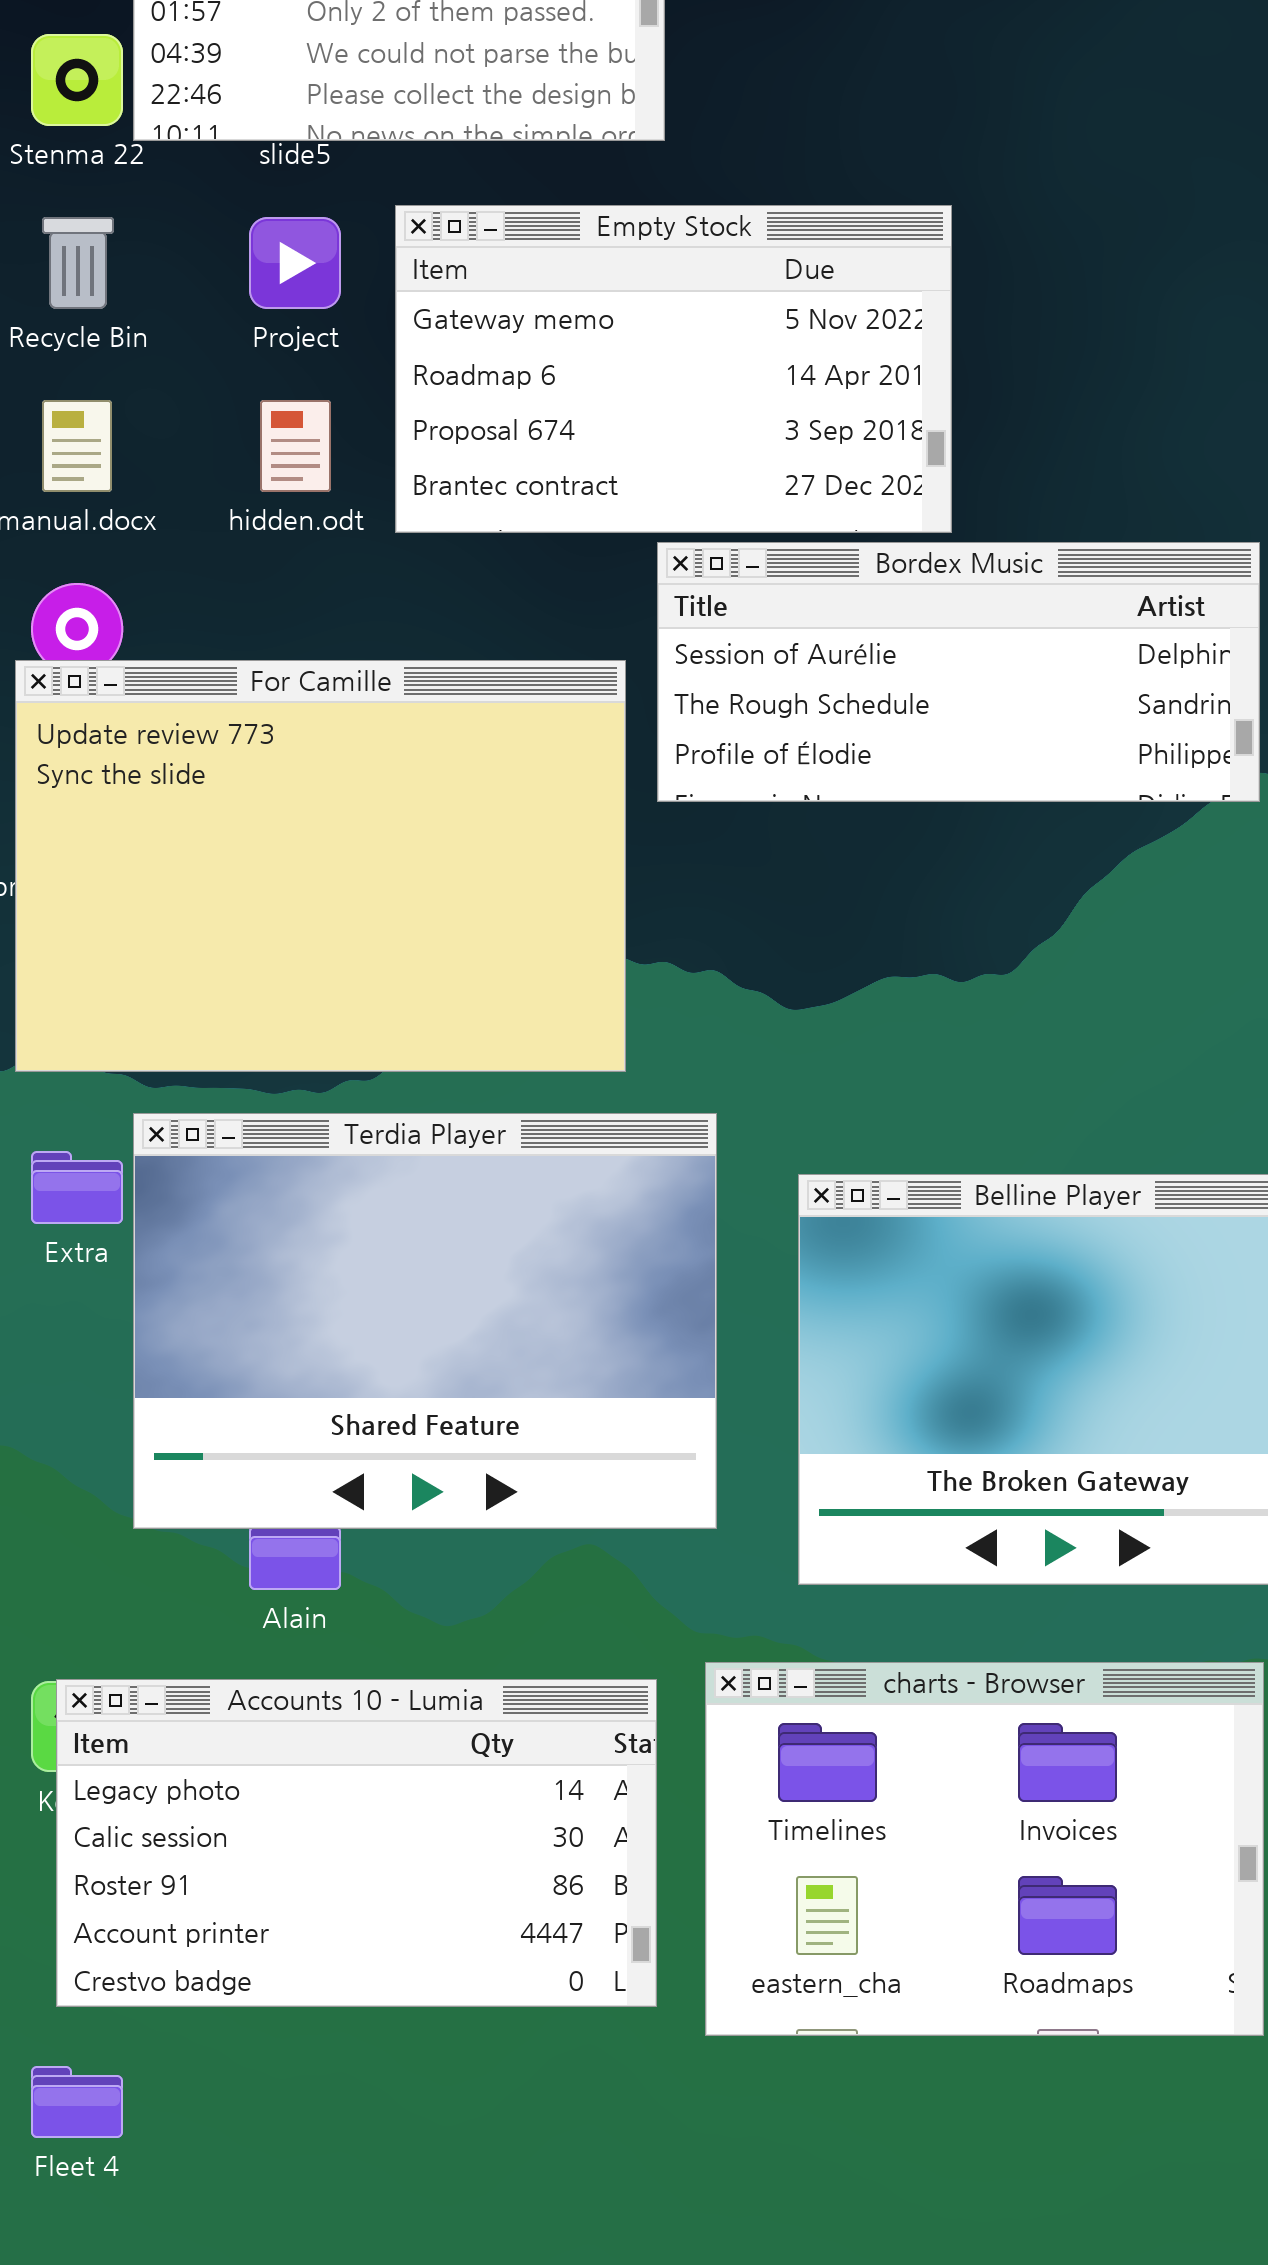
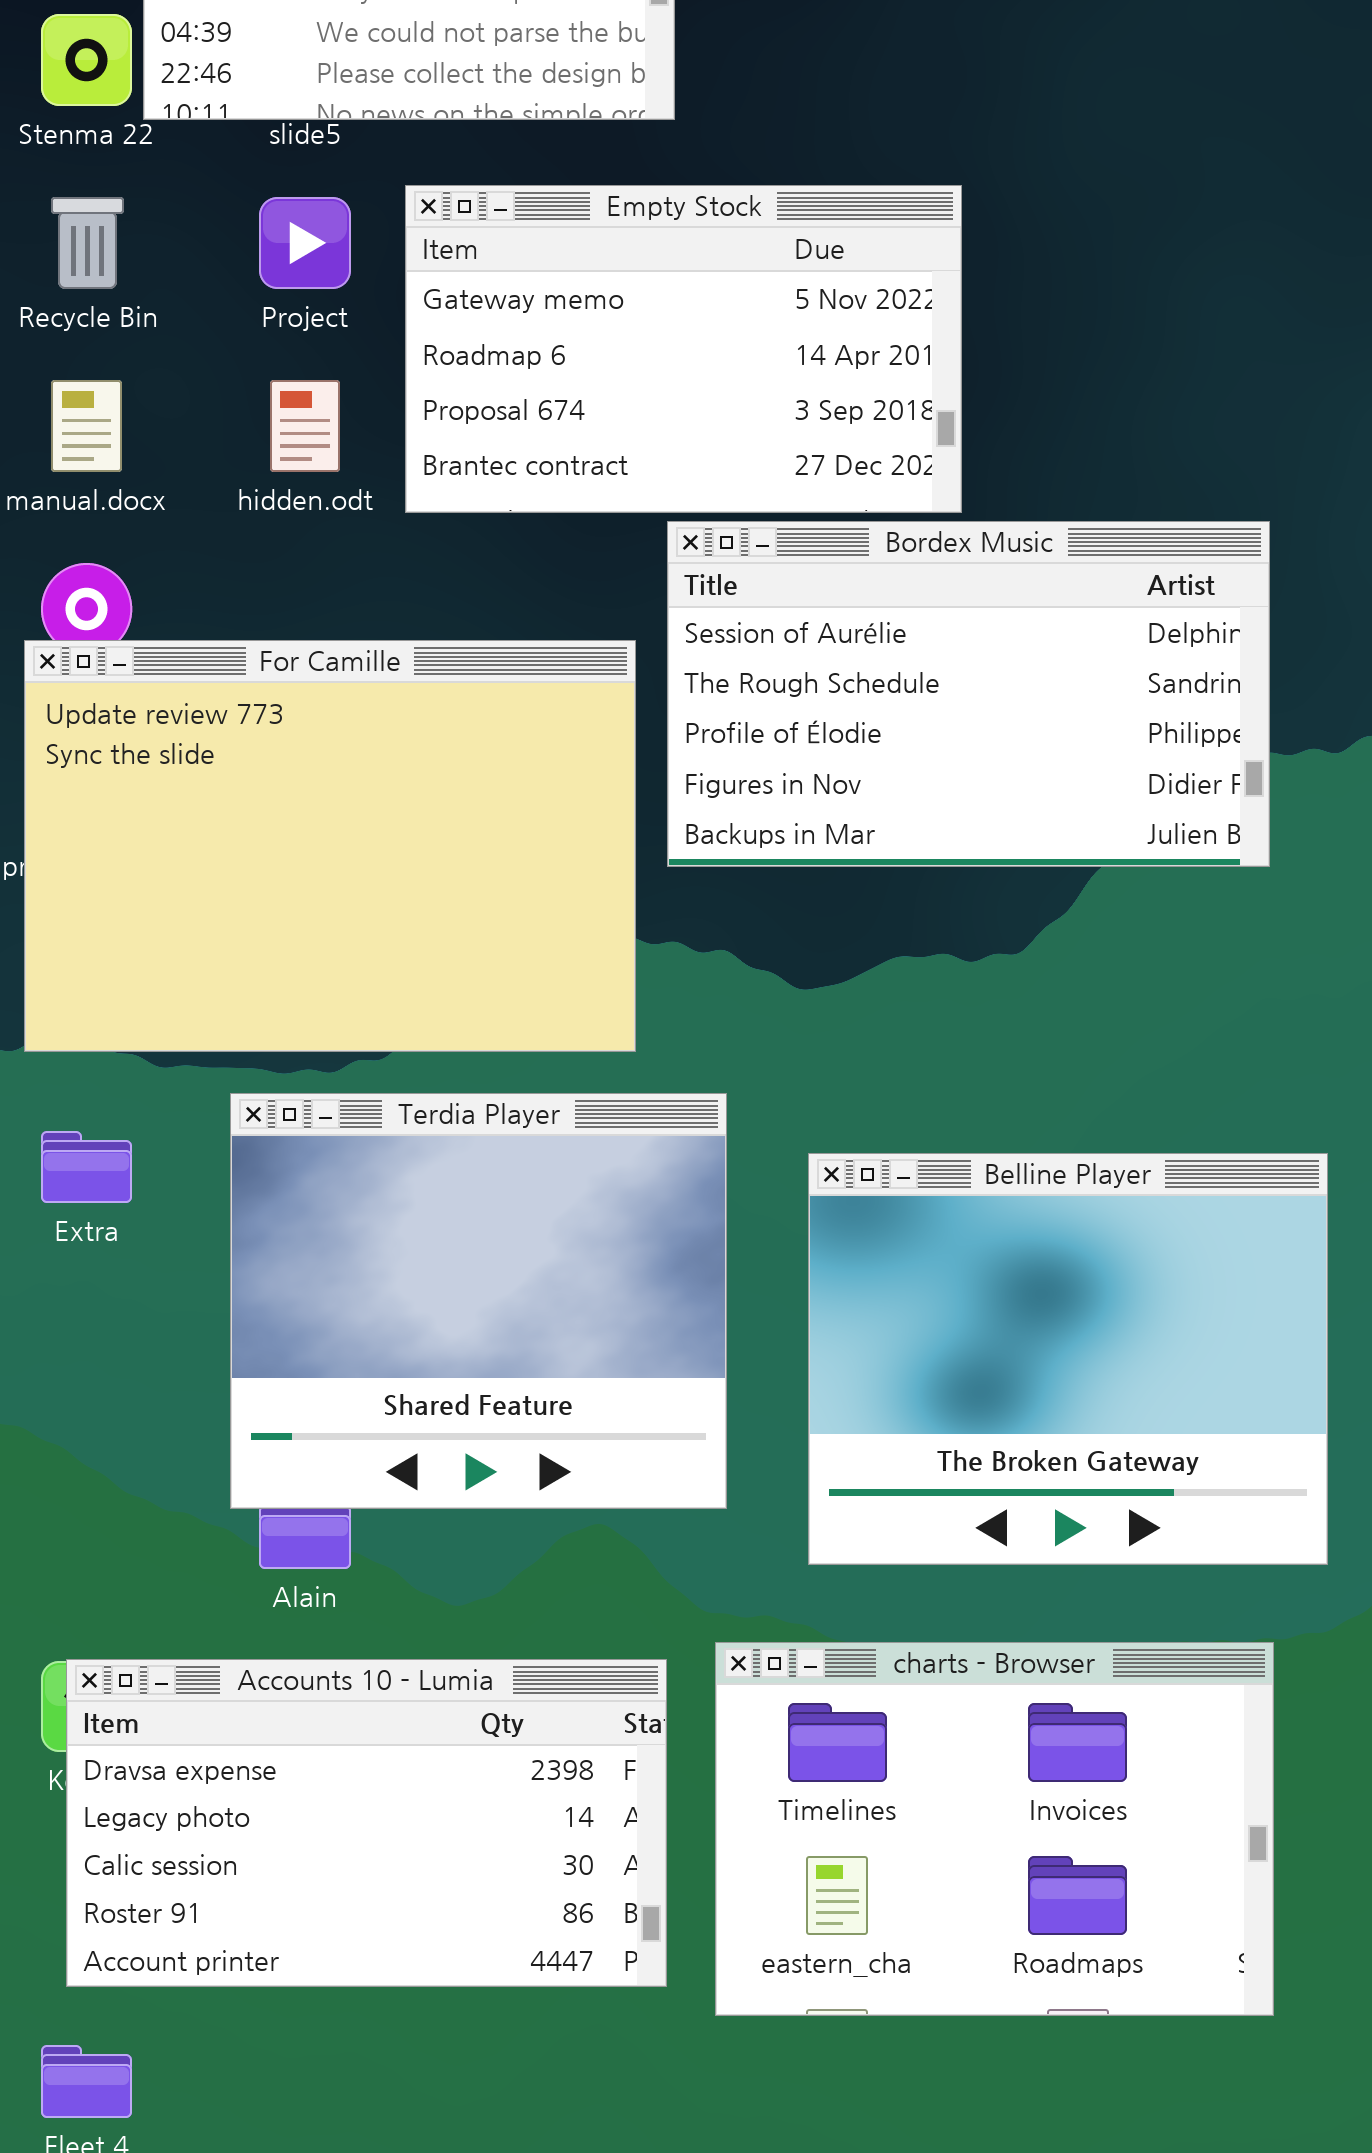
Bordex Music: [657,542,1260,802] -> [667,521,1270,867], resized
Terdia Player: [133,1113,717,1529] -> [230,1093,727,1509], resized
Accounts 10 - Lumia: [56,1679,657,2007] -> [66,1659,667,1987], scrolled up 1 row

